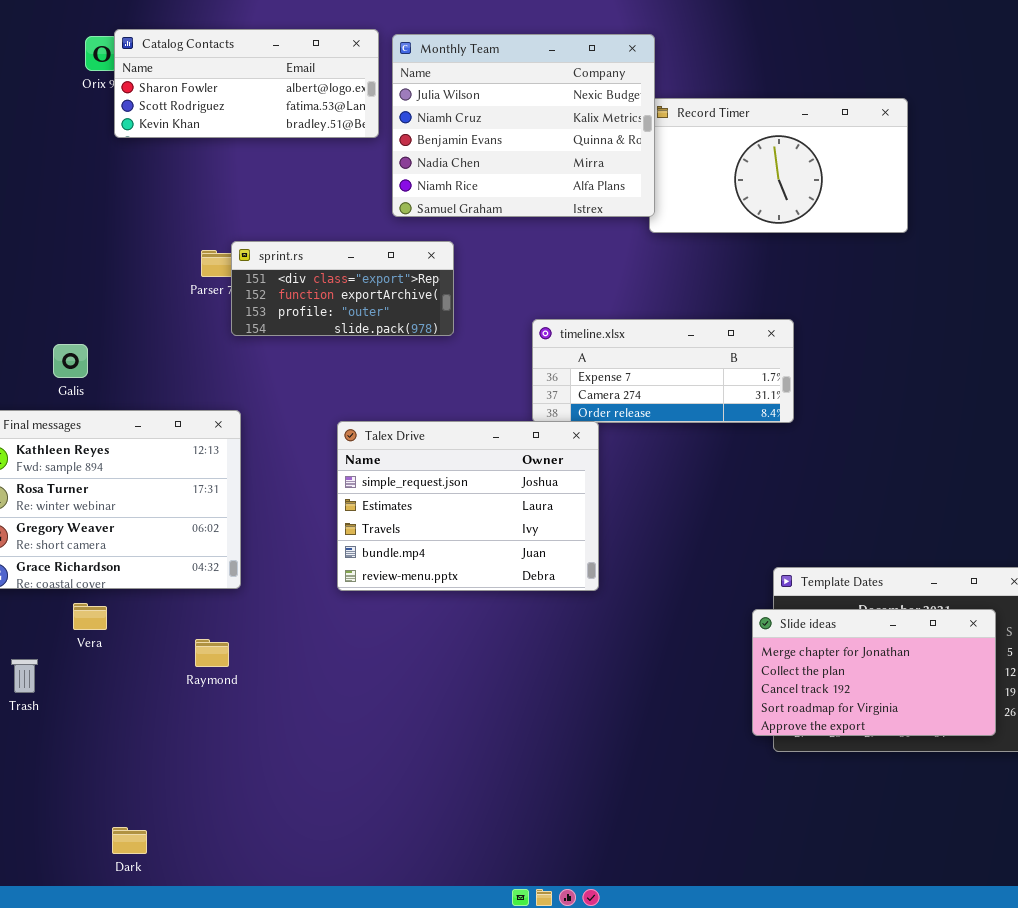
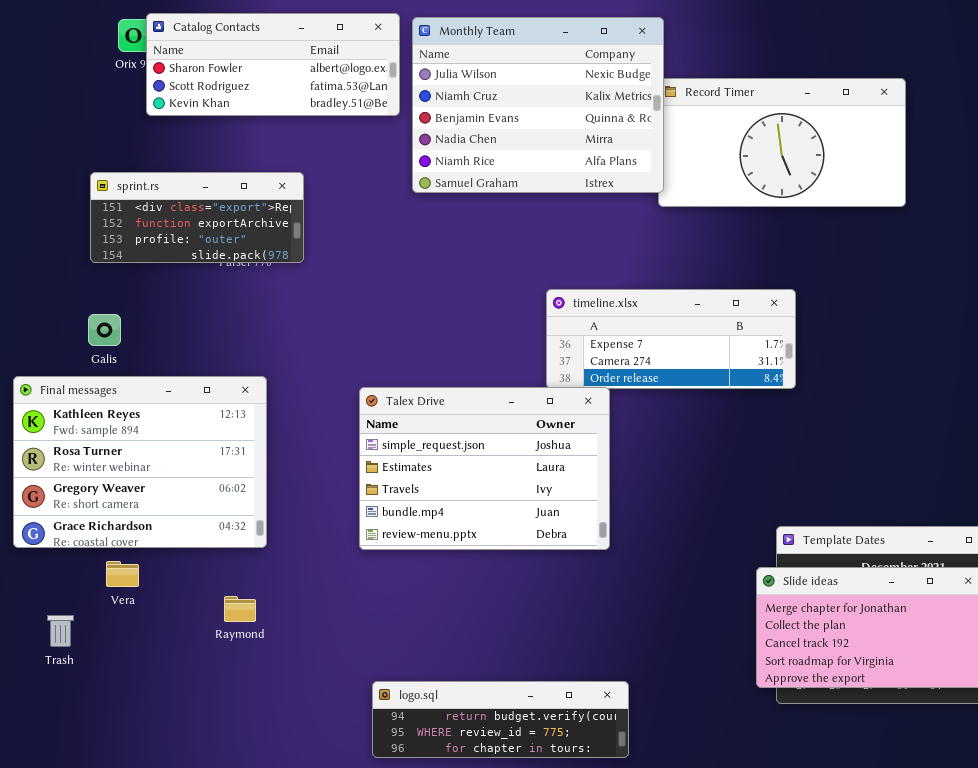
sprint.rs: [231,241,454,336] -> [90,172,304,263], moved
logo.sql: none -> [372,681,629,758], opened

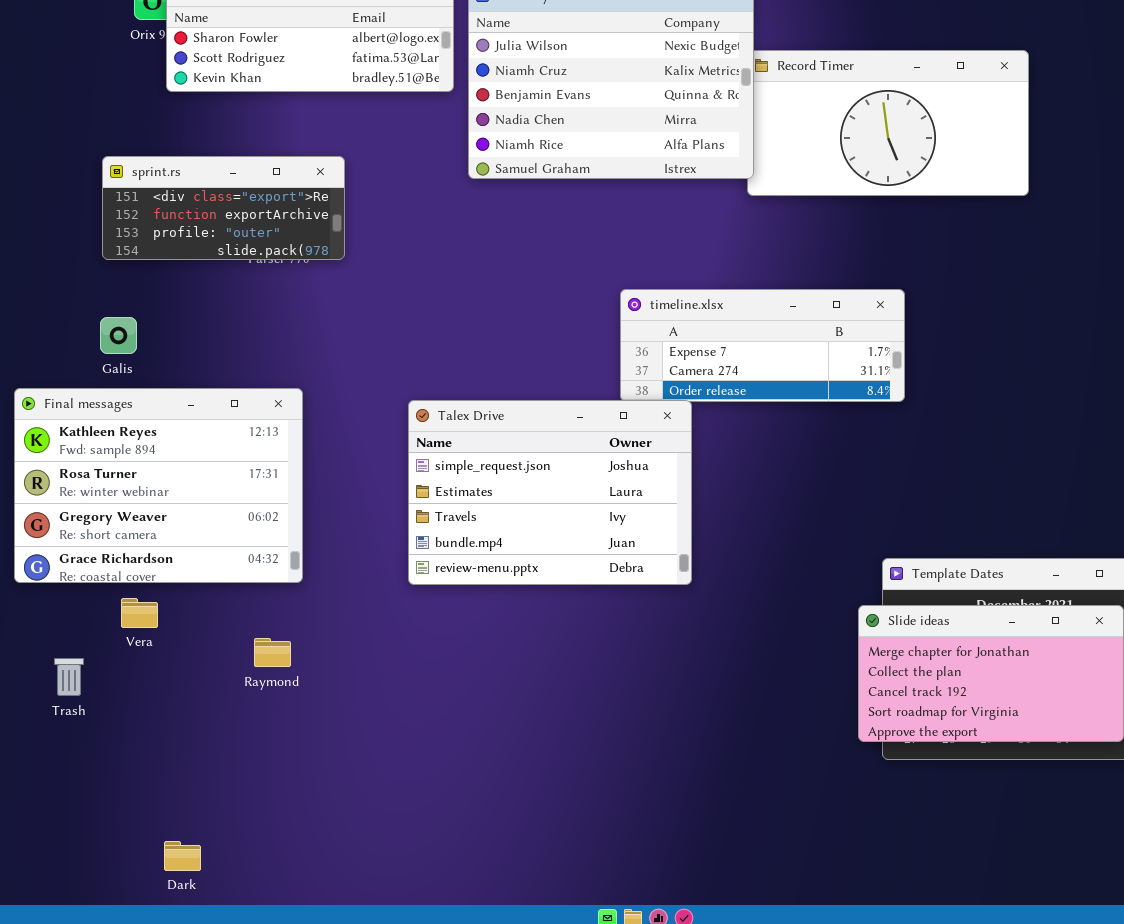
logo.sql: [372,681,629,758] -> none, closed

